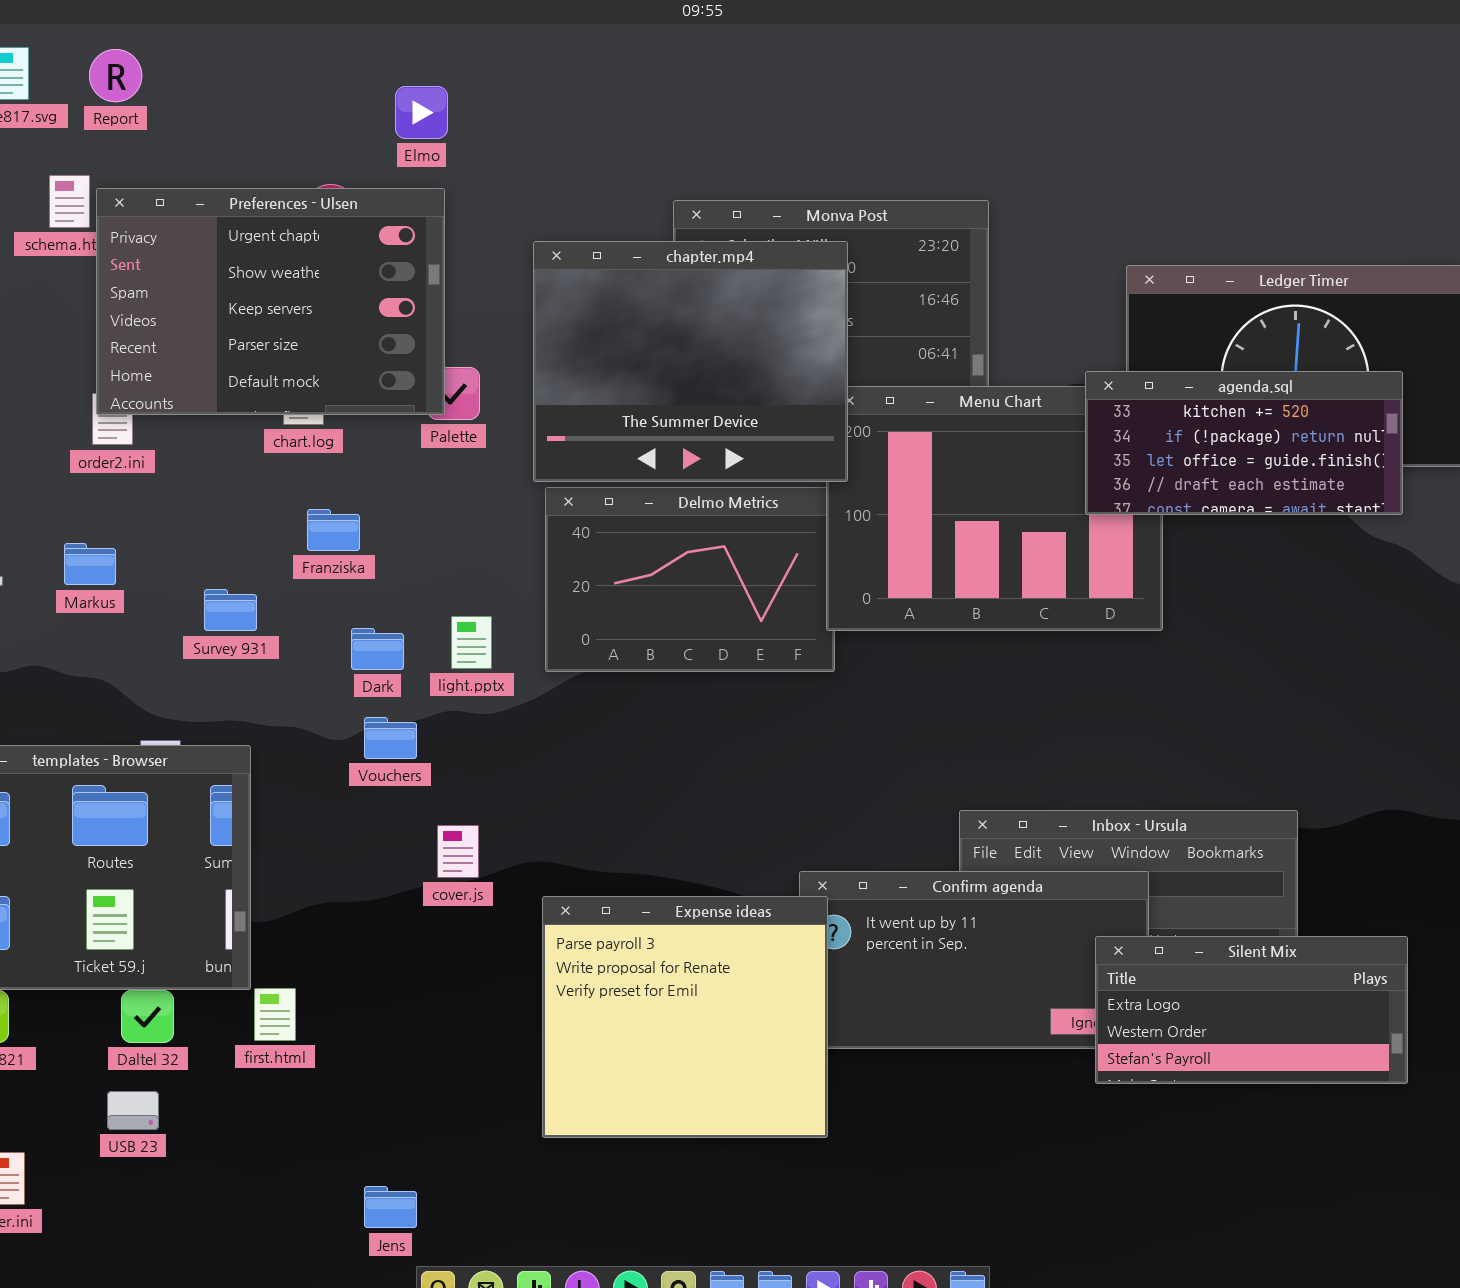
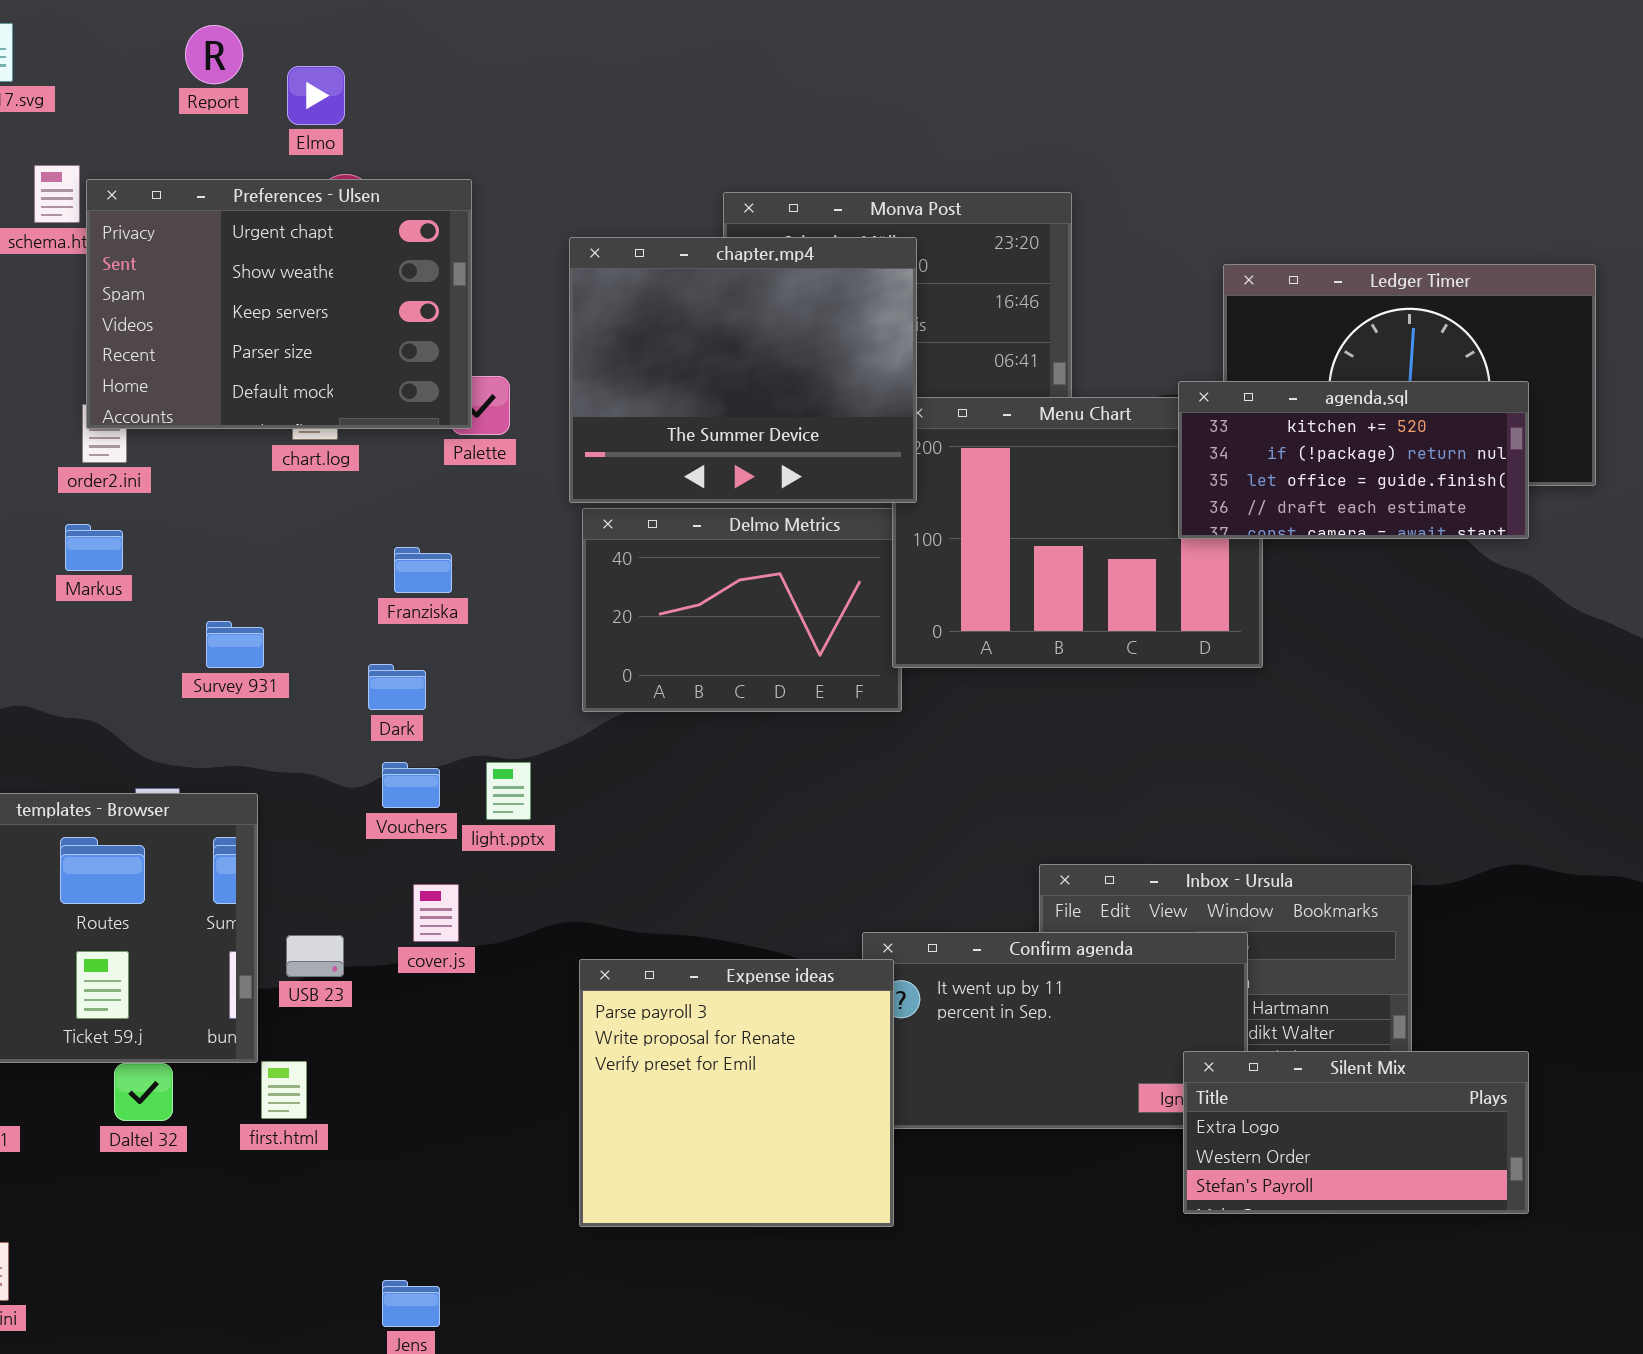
Report: [89,49,142,102] -> [185,25,243,84], moved
Elmo: [395,86,448,139] -> [287,66,345,125], moved
Franziska: [307,509,360,551] -> [394,547,452,593], moved
Markus: [64,543,116,585] -> [65,524,123,571], moved
light.pptx: [451,616,492,669] -> [486,762,531,820], moved
cover.js: [437,825,479,878] -> [413,884,459,942], moved
Silent Mix: [1095,936,1408,1084] -> [1183,1051,1529,1214], moved
USB 23: [107,1091,159,1130] -> [286,935,344,977], moved

